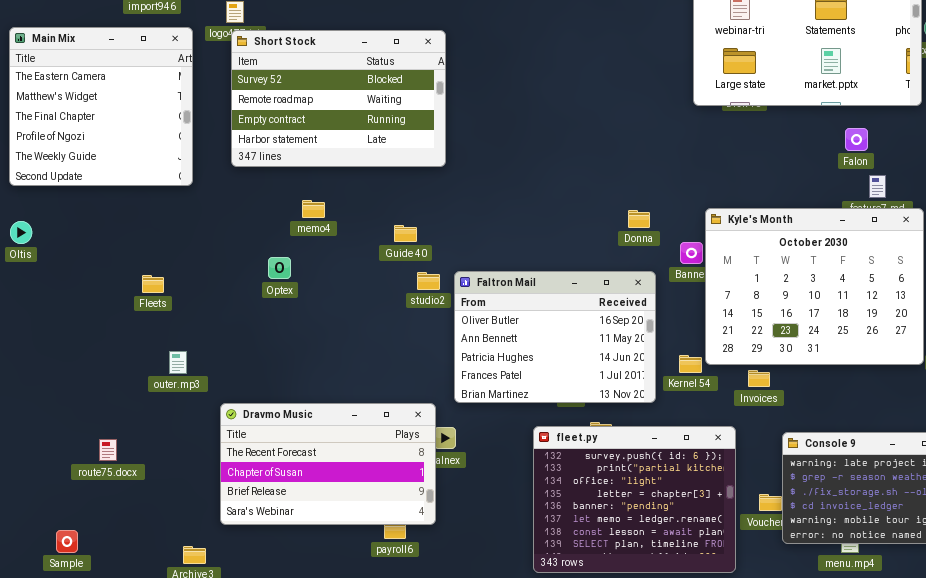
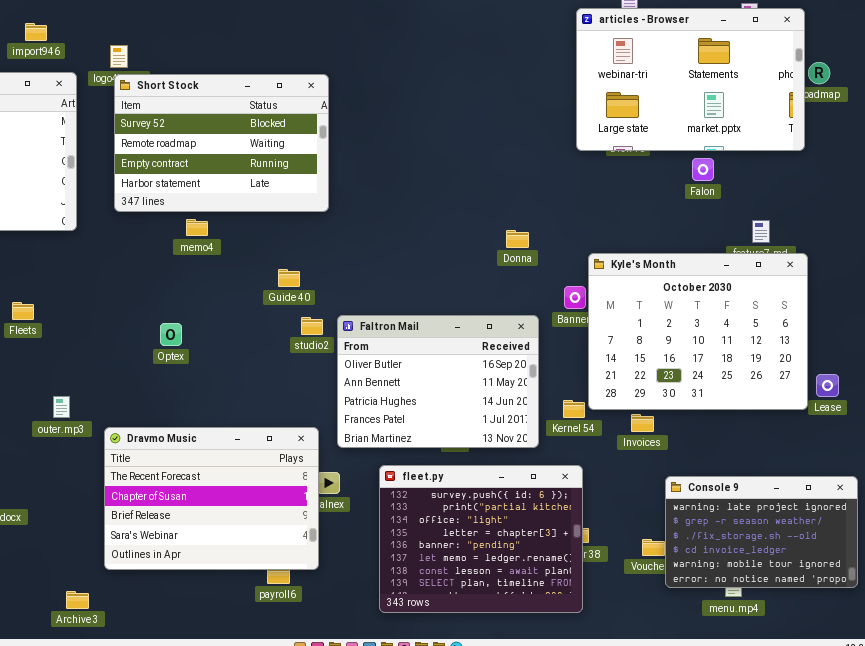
Falon: [845,128,868,151] -> [692,158,714,181], moved
memo4: [302,200,325,218] -> [186,219,208,236], moved
Donna: [628,210,650,228] -> [506,230,529,248], moved
Optex: [268,257,291,279] -> [160,323,182,346], moved
Fleets: [142,275,164,293] -> [12,302,34,320], moved
Dravmo Music: [220,403,436,525] -> [104,427,319,570], resized
fleet.py: [533,426,736,573] -> [379,465,583,613], moved

